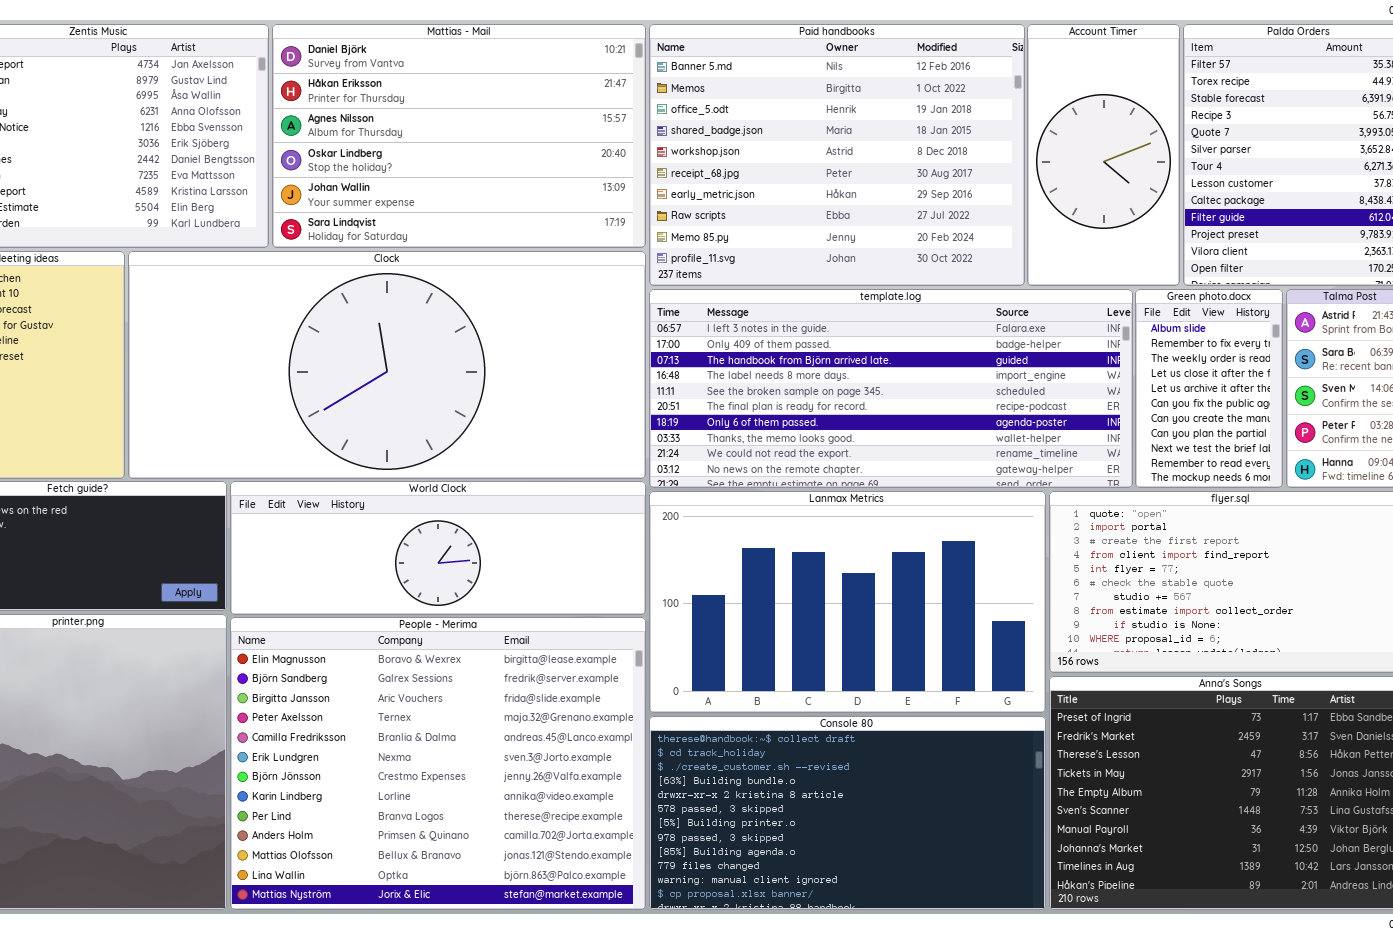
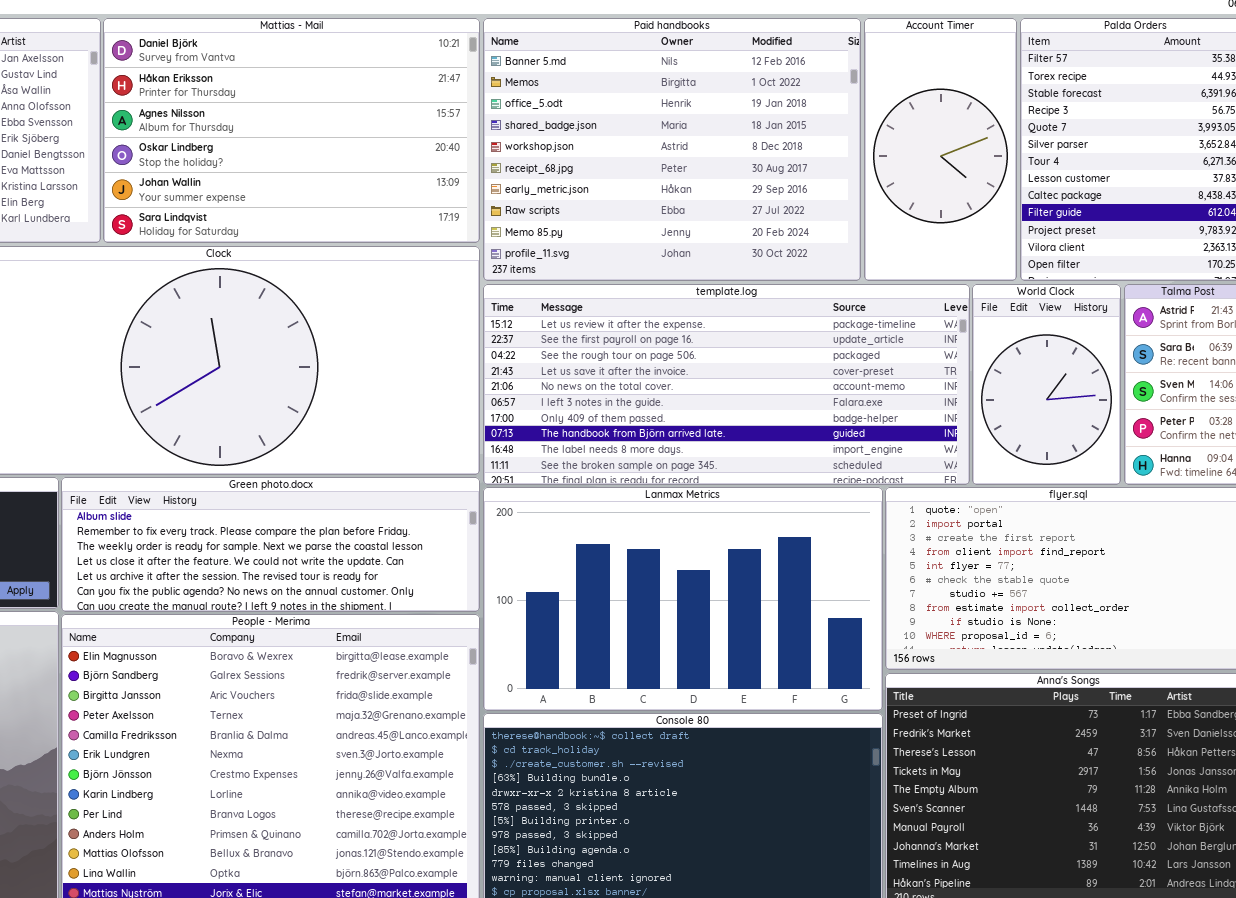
template.log: [649,289,1133,488] -> [483,284,970,485], scrolled up 5 rows
Green photo.docx: [1135,289,1283,488] -> [61,477,480,612], moved, resized
World Clock: [230,481,646,615] -> [972,284,1121,485], moved, resized

